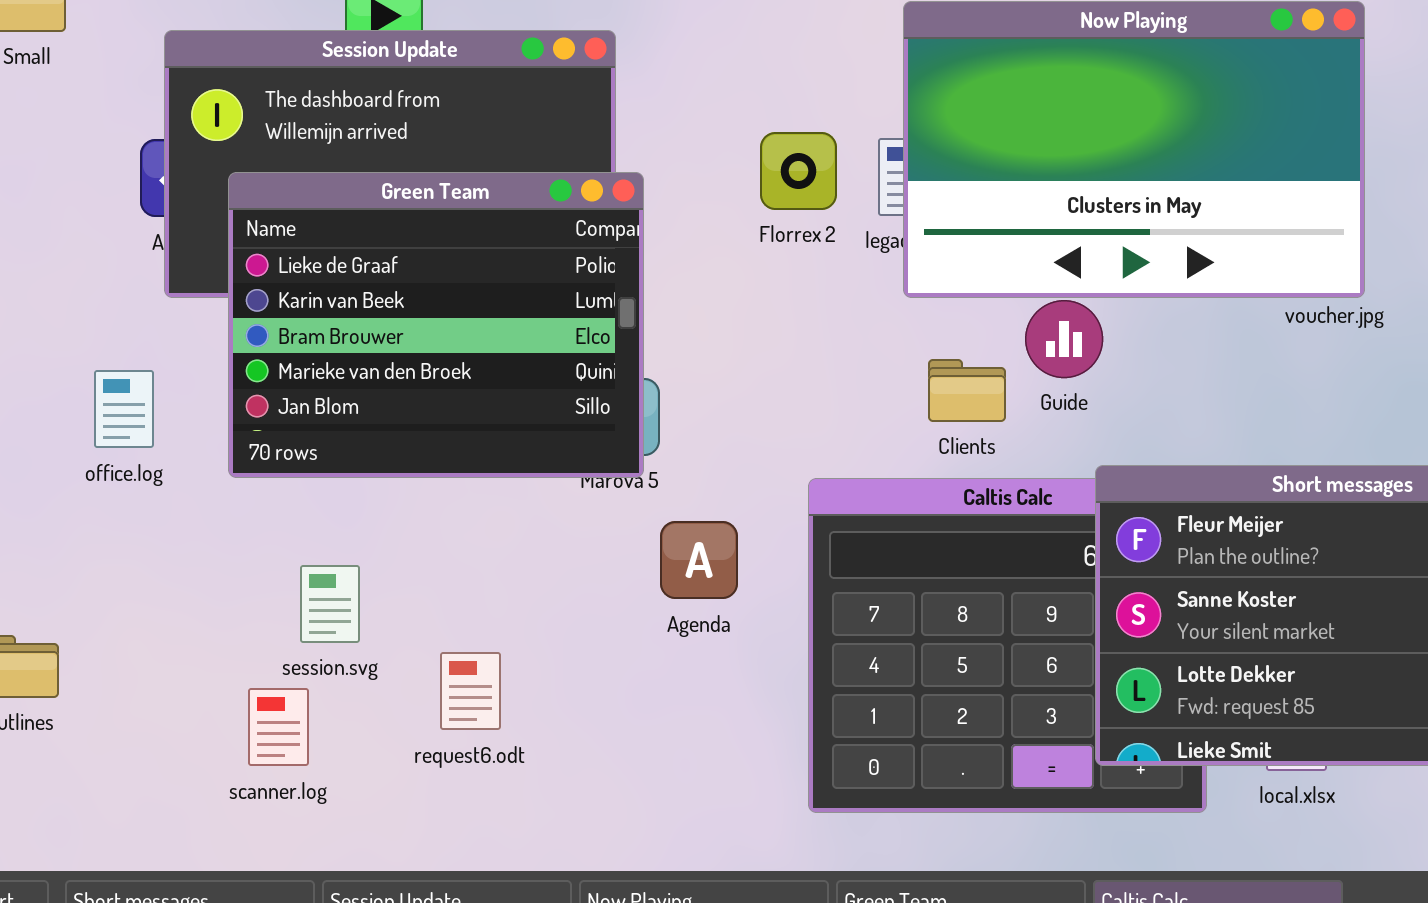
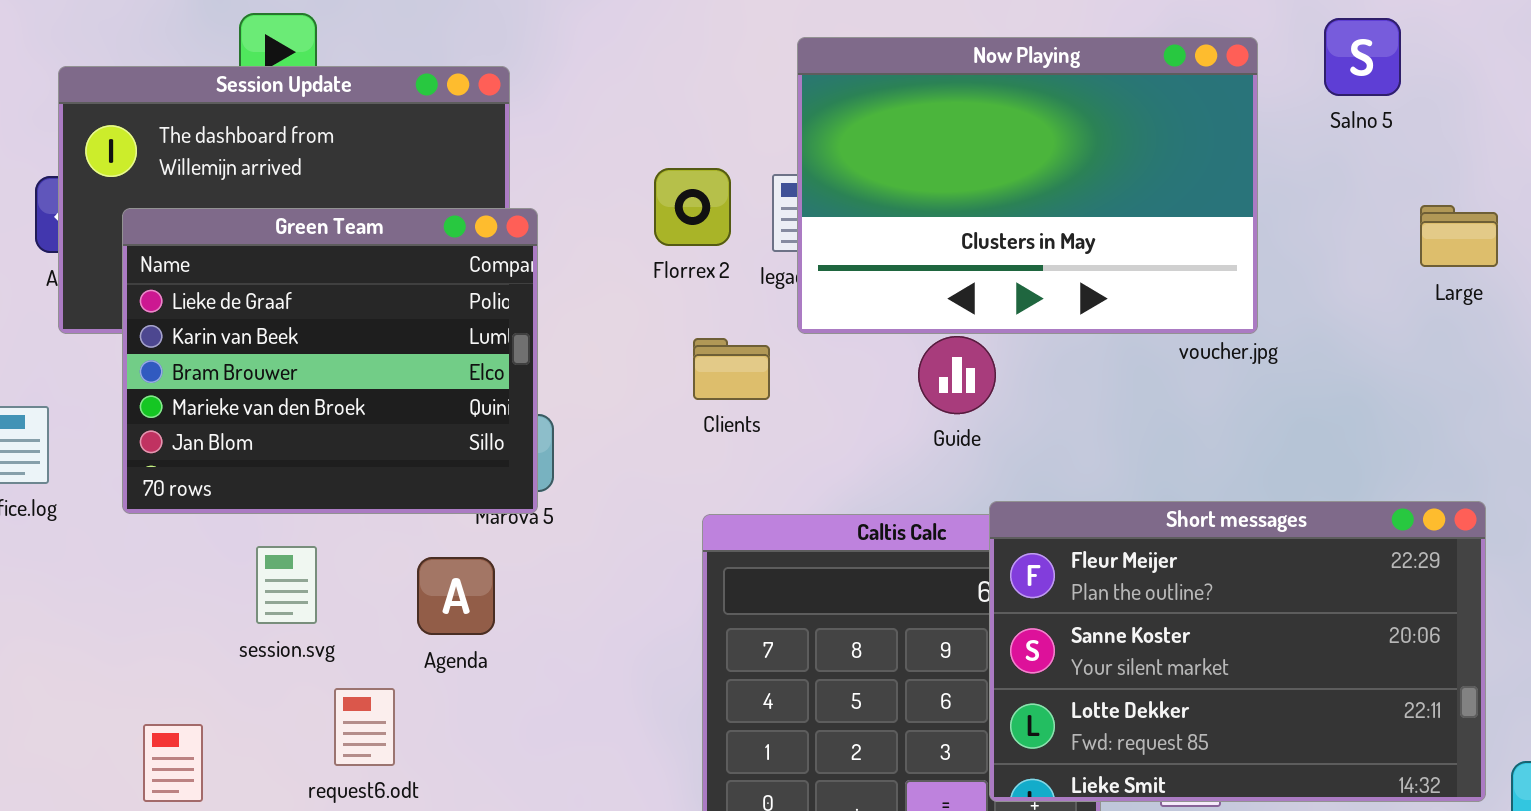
Clients: [928,359,1006,422] -> [693,338,770,400], moved
Agenda: [660,521,738,599] -> [417,557,495,635], moved
session.svg: [300,565,360,643] -> [256,546,317,624], moved

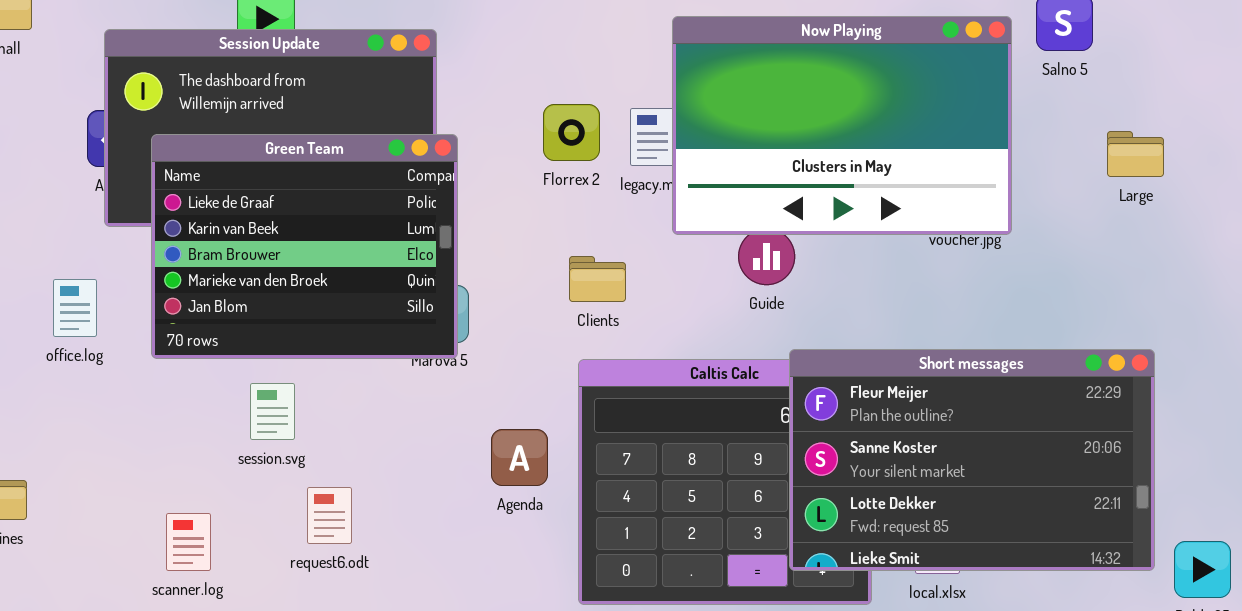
Now Playing: [797,37,1258,334] -> [672,16,1012,235], moved
Clients: [693,338,770,400] -> [569,256,626,302], moved
Agenda: [417,557,495,635] -> [491,429,548,486], moved

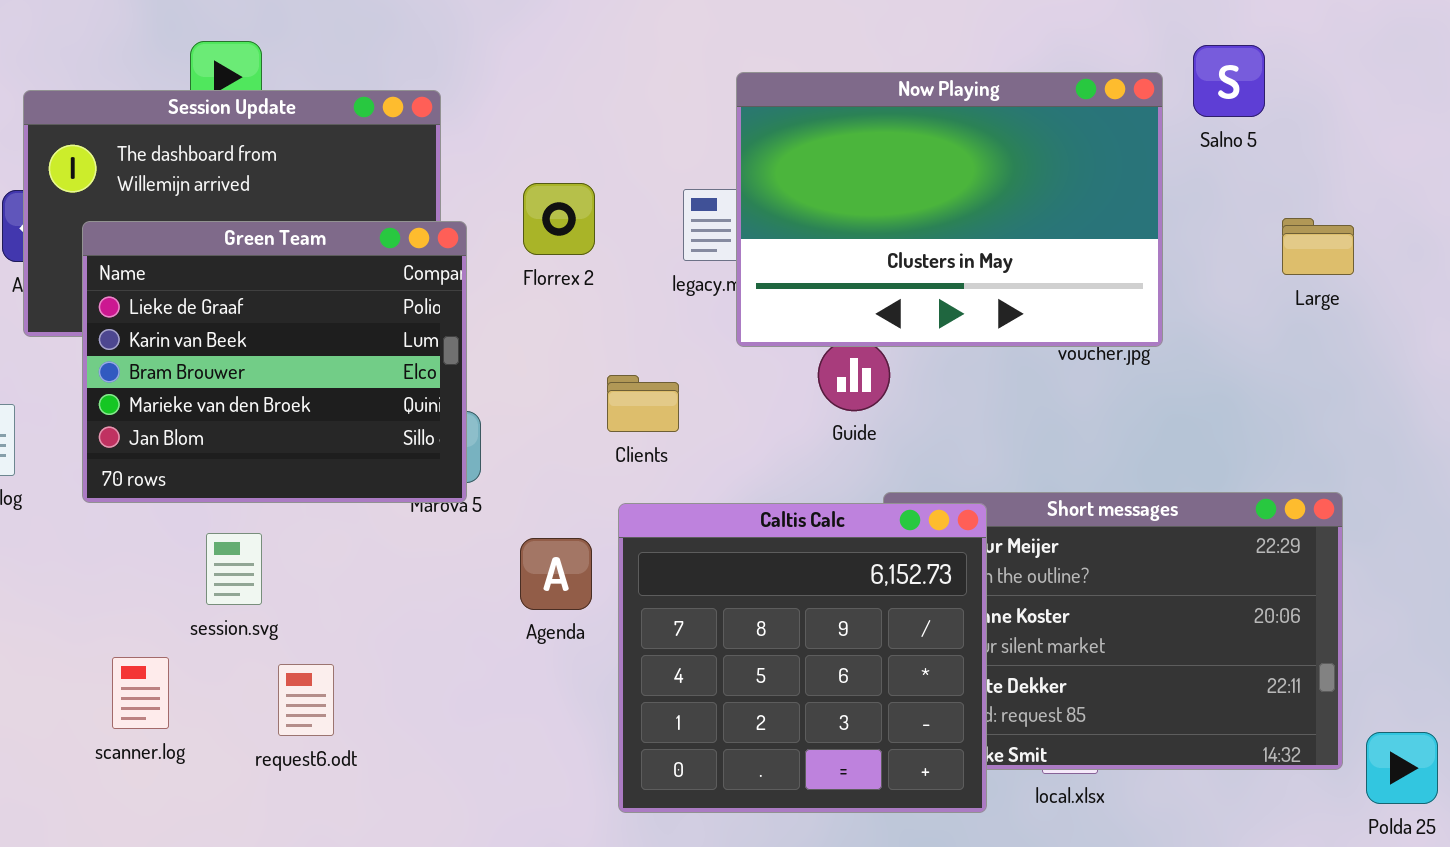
Florrex 2: [543,104,600,161] -> [523,183,595,255], moved
Caltis Calc: [578,359,872,605] -> [618,503,987,813], raised
Agenda: [491,429,548,486] -> [520,538,592,610], moved
scanner.log: [166,513,211,571] -> [112,657,169,729], moved

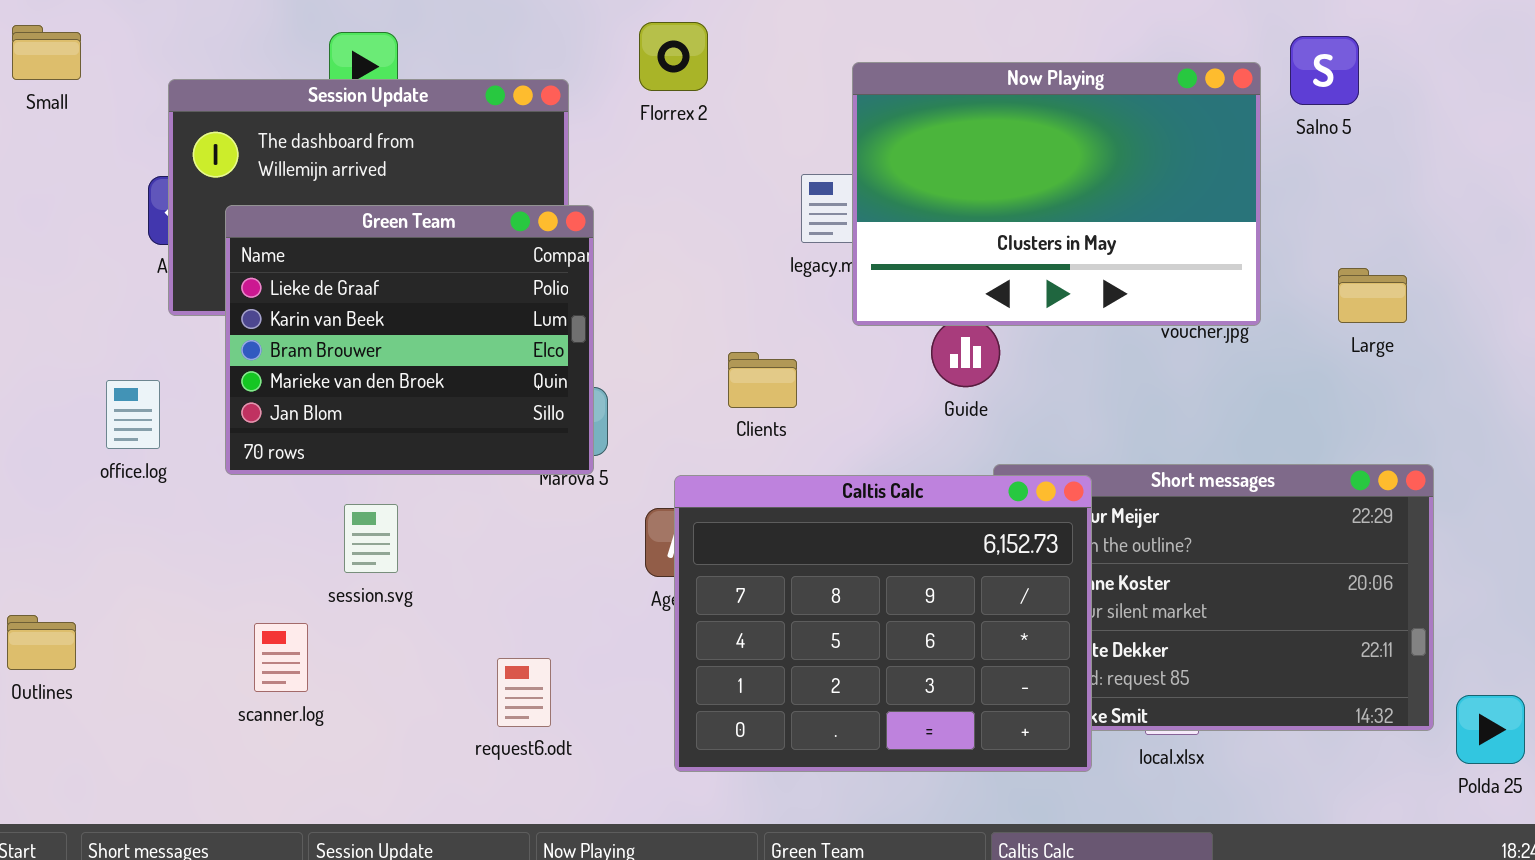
Florrex 2: [523,183,595,255] -> [639,22,708,91], moved
Large: [1282,218,1354,275] -> [1338,268,1407,323], moved
Caltis Calc: [618,503,987,813] -> [674,475,1092,772], resized
request6.odt: [278,664,334,736] -> [497,658,551,727], moved

